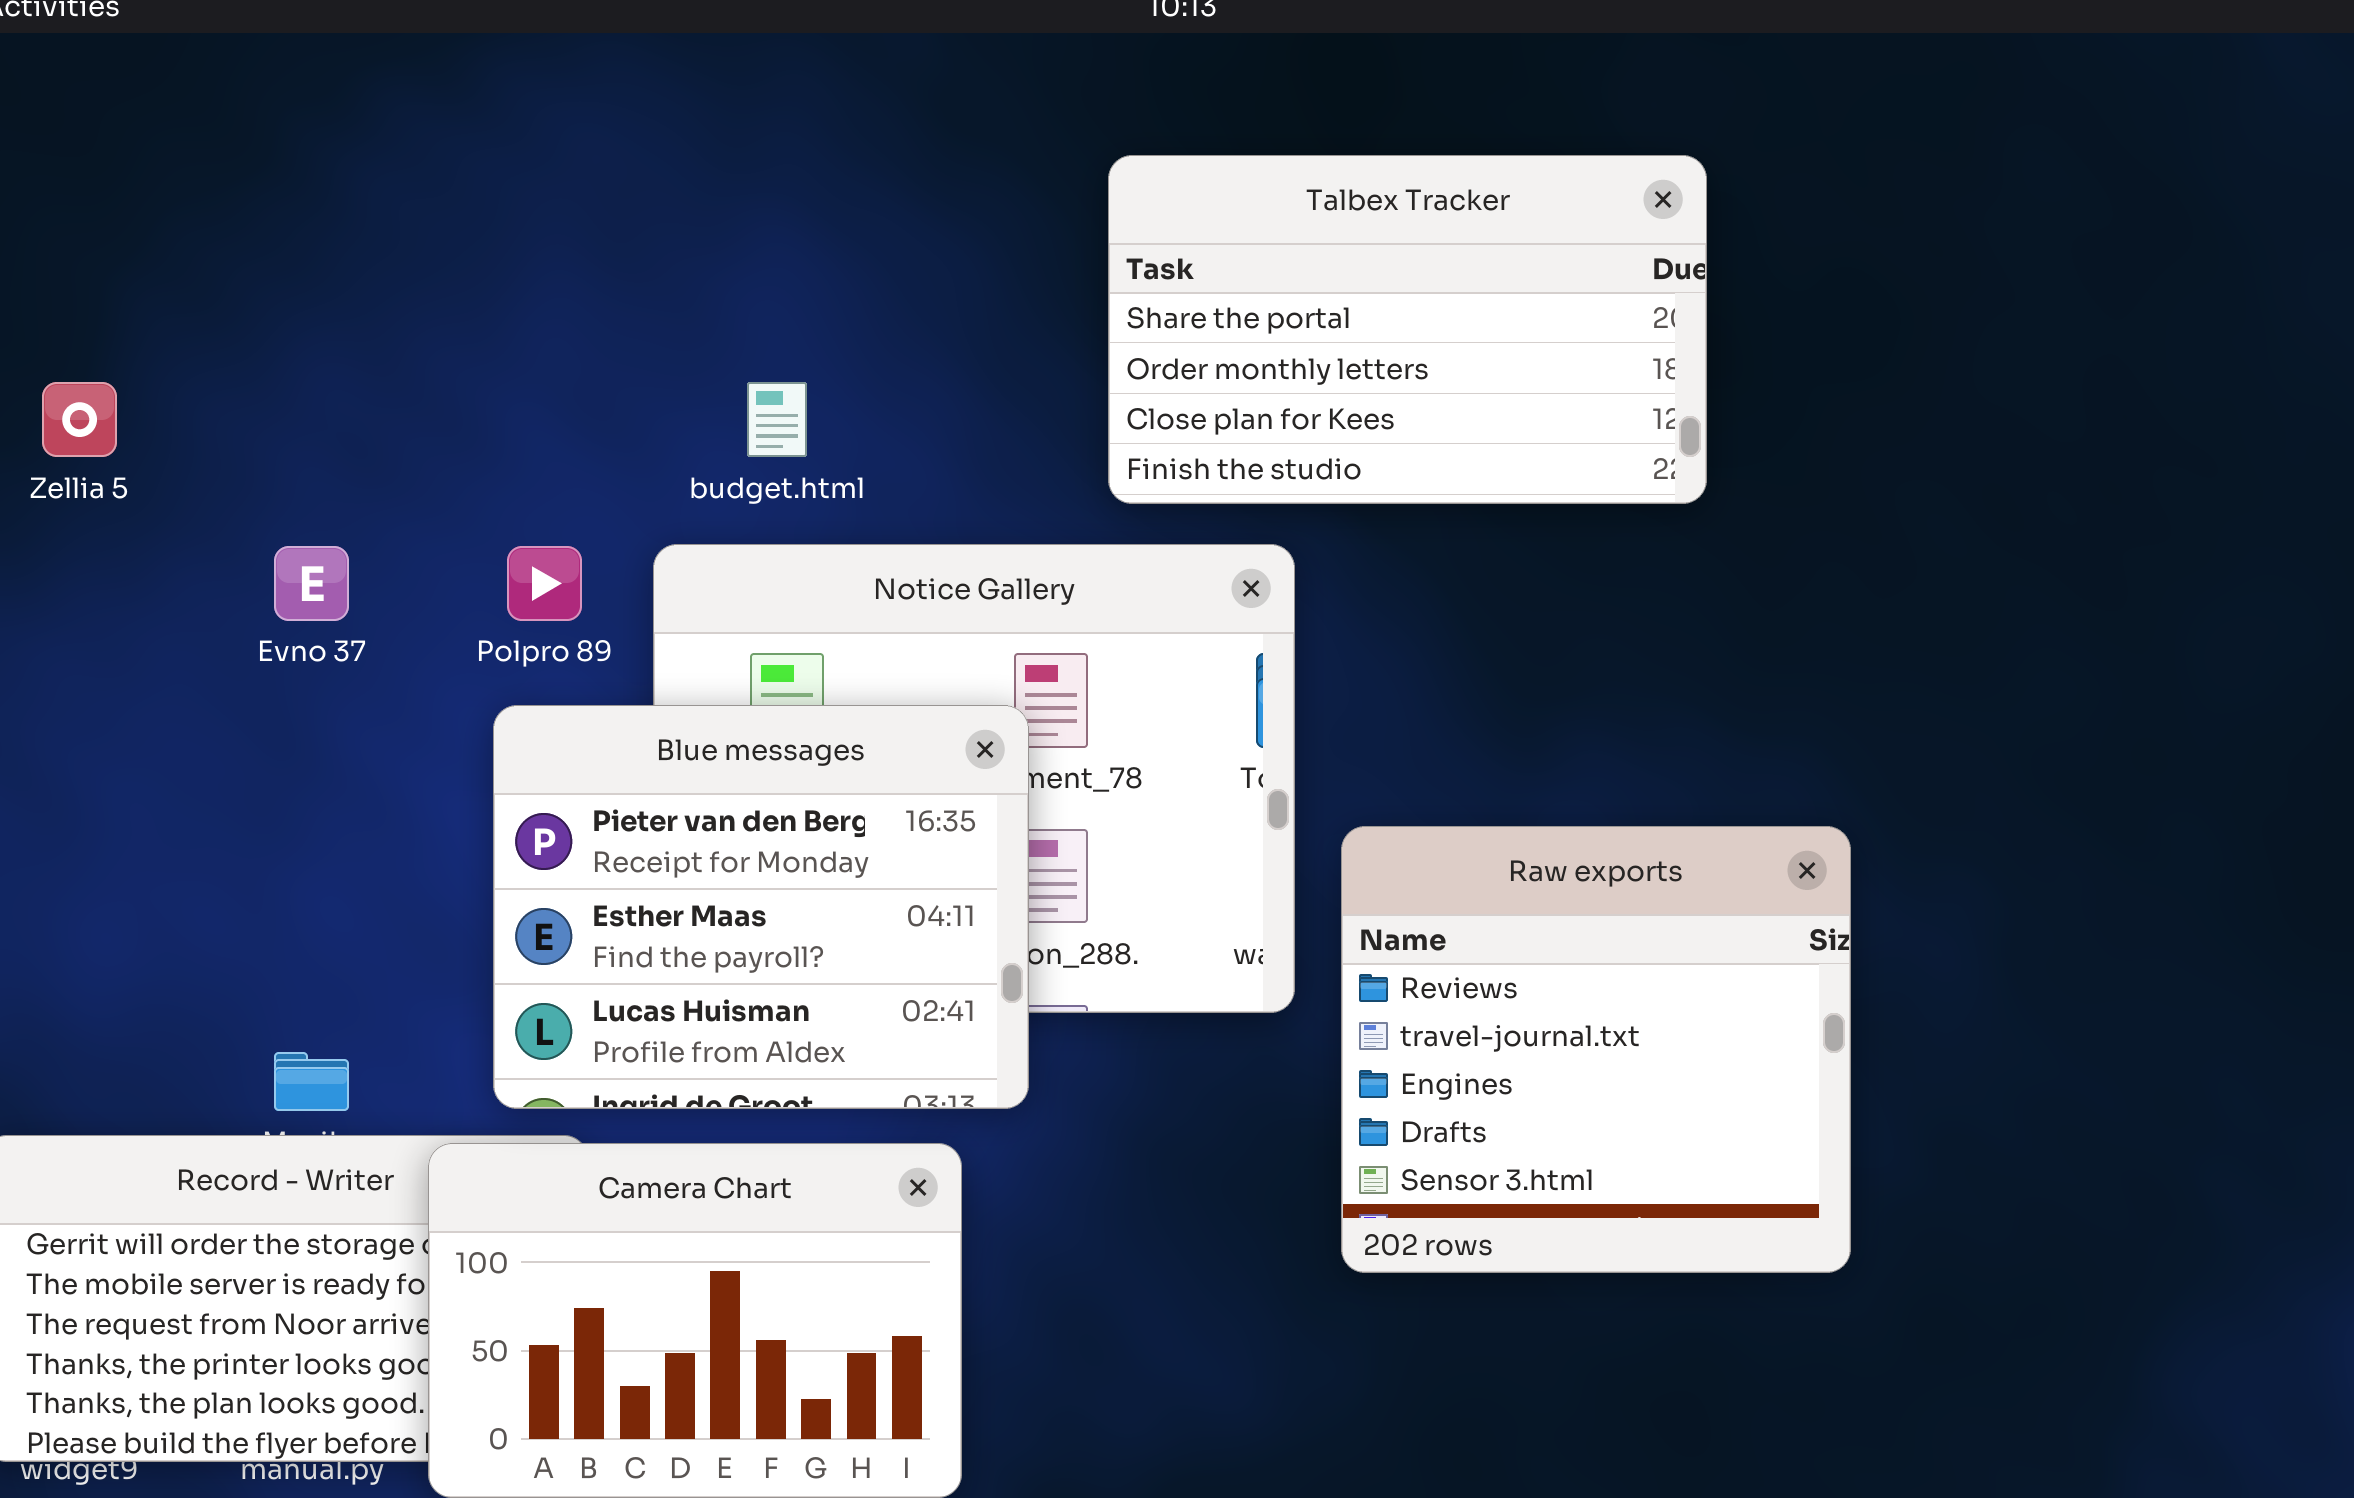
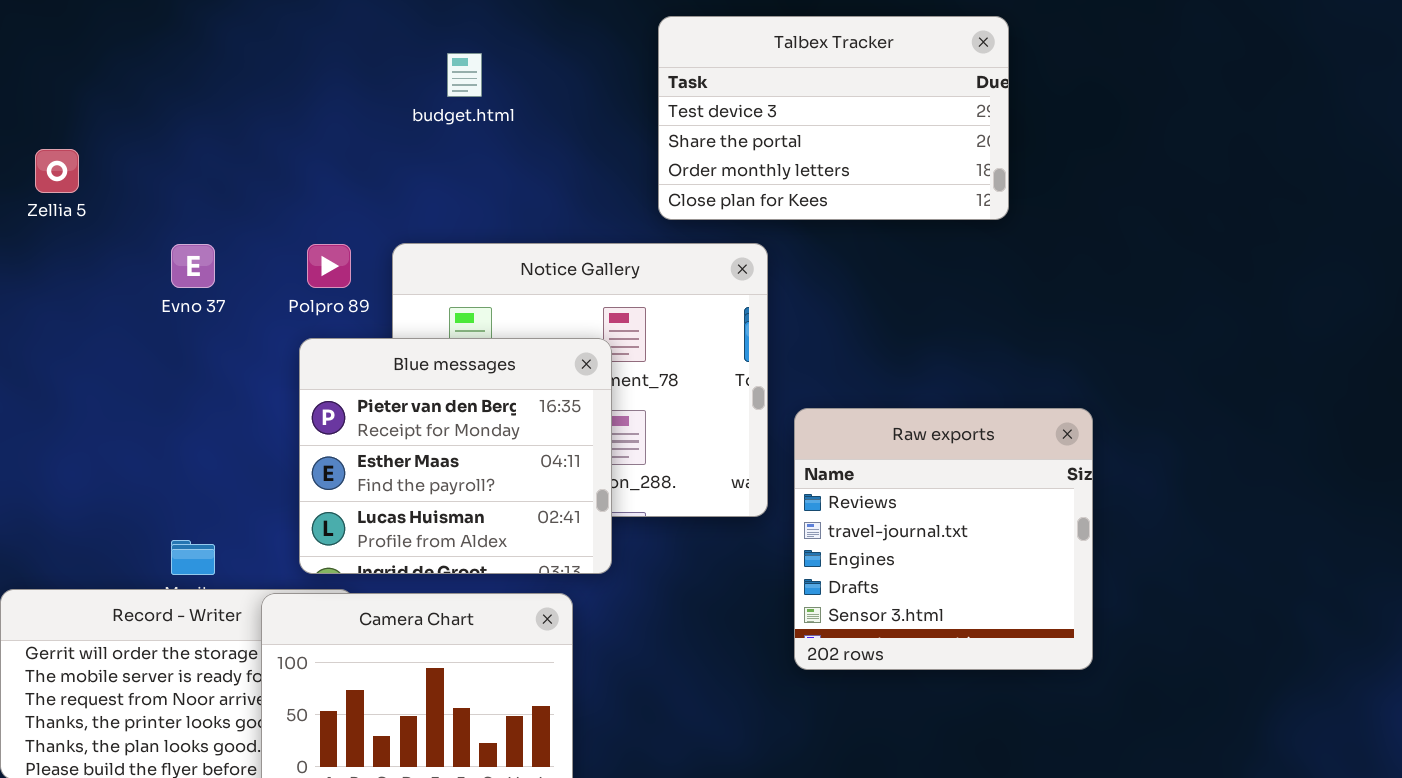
Talbex Tracker: [1108,155,1707,504] -> [658,16,1009,220], scrolled up 1 row
budget.html: [747,382,807,457] -> [447,53,482,97], moved

